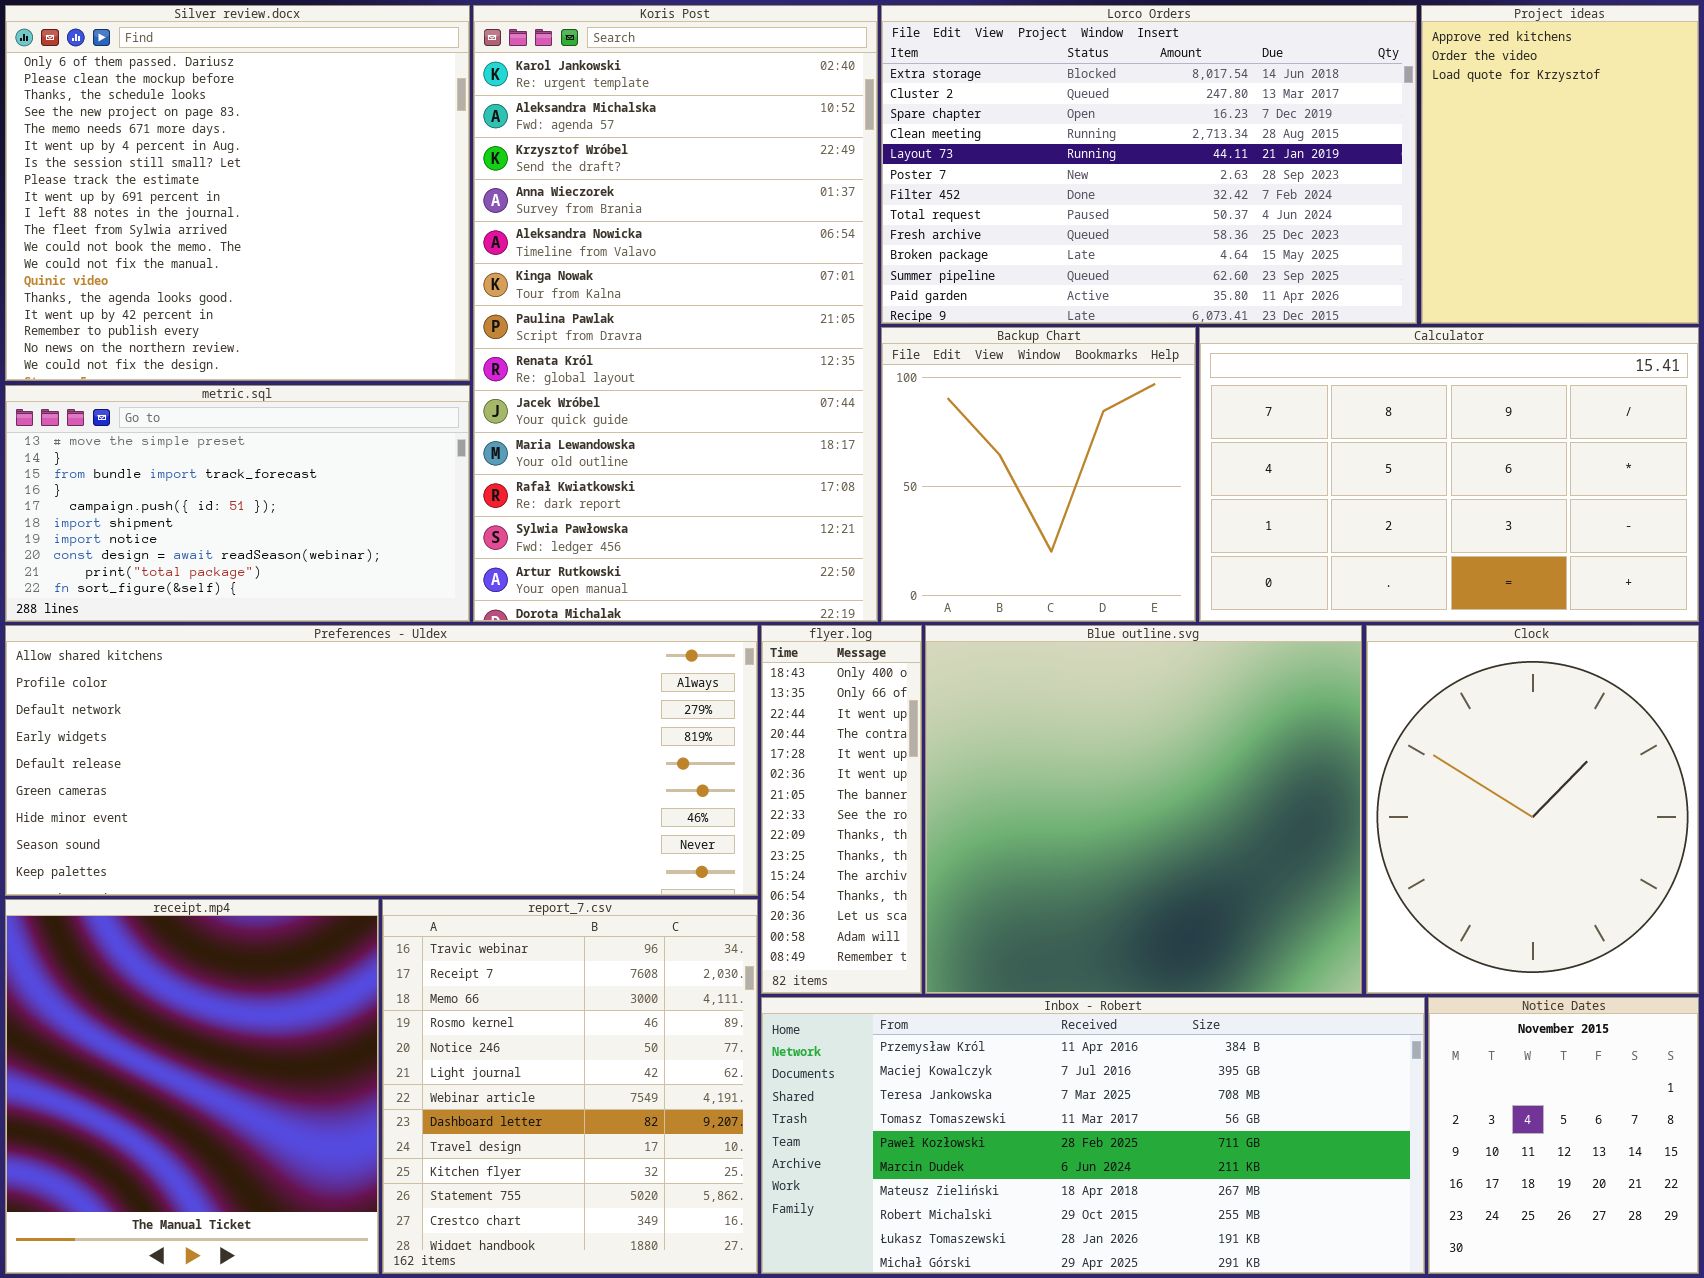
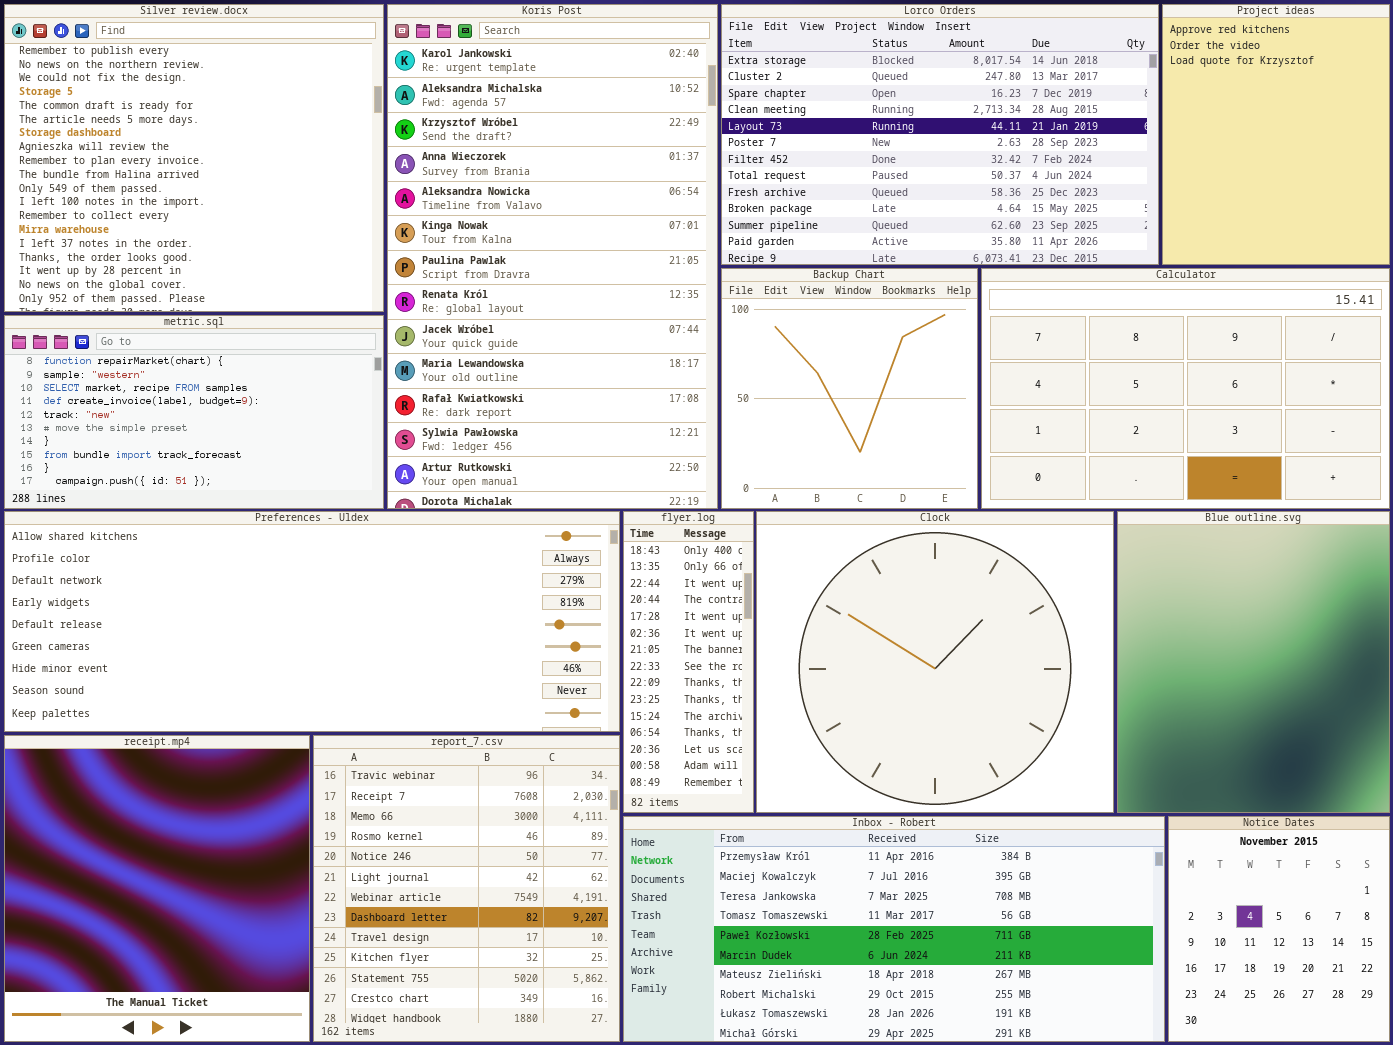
Silver review.docx: [5,5,470,381] -> [4,4,384,312], scrolled down 16 rows
metric.sql: [5,385,470,622] -> [4,315,384,509], scrolled up 5 rows
Blue outline.svg: [925,625,1362,994] -> [1117,511,1390,813], moved, resized
Clock: [1366,625,1699,994] -> [756,511,1114,813], moved, resized

